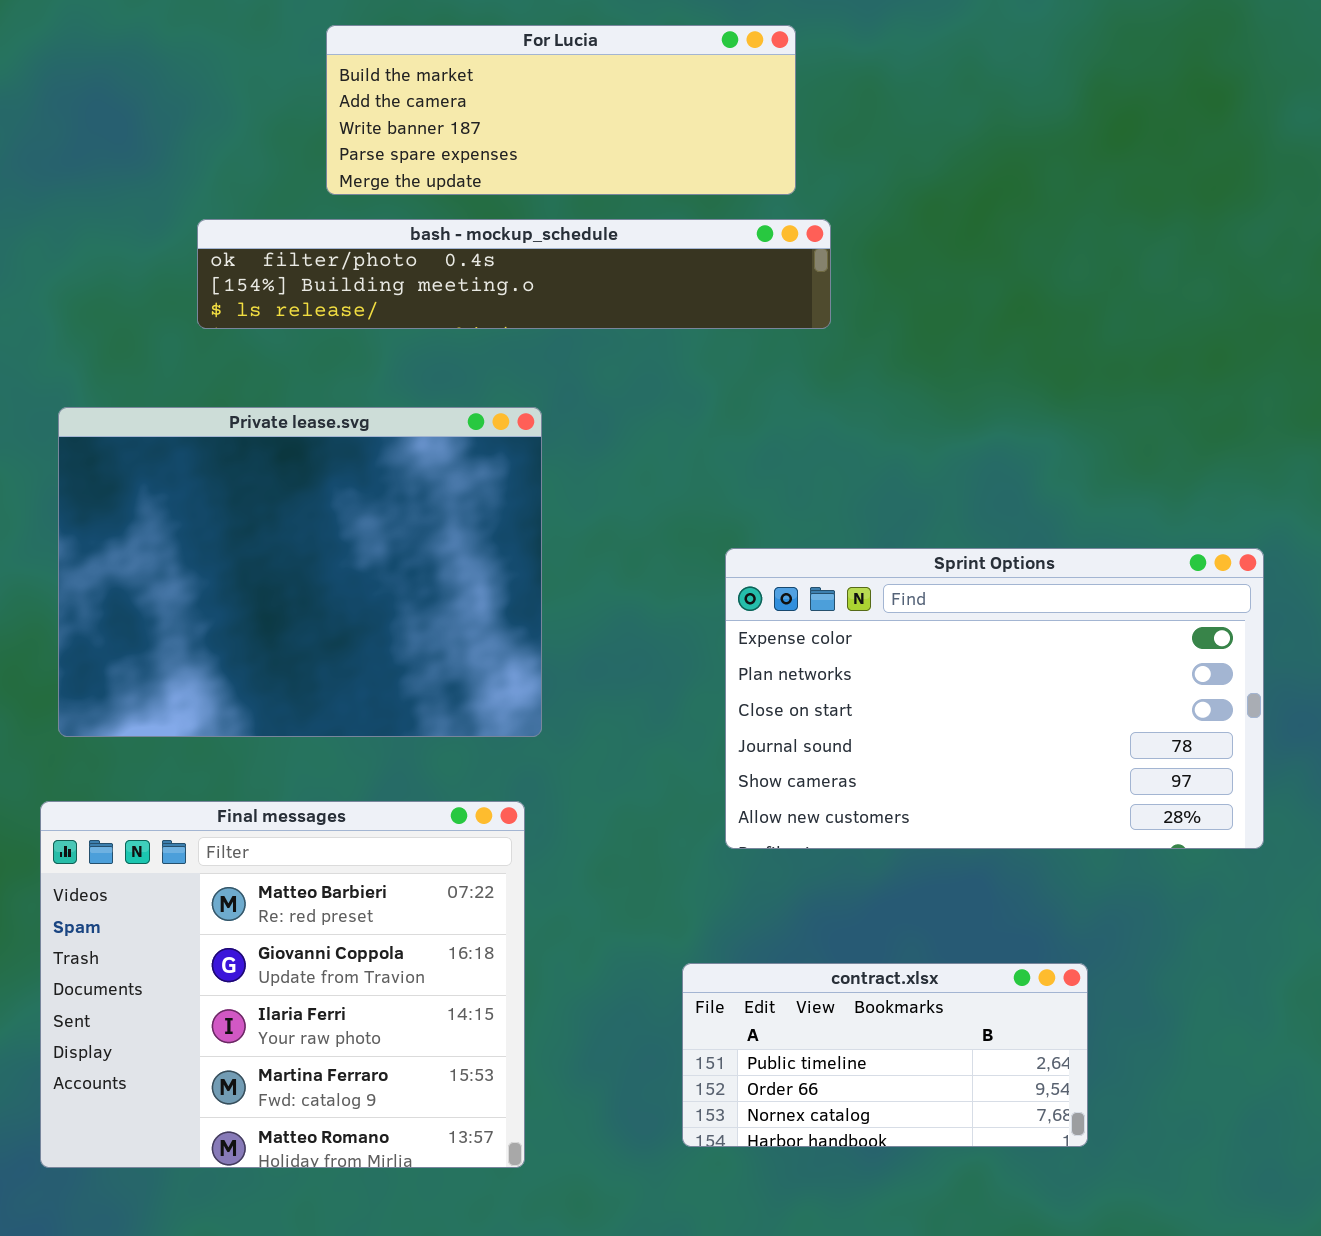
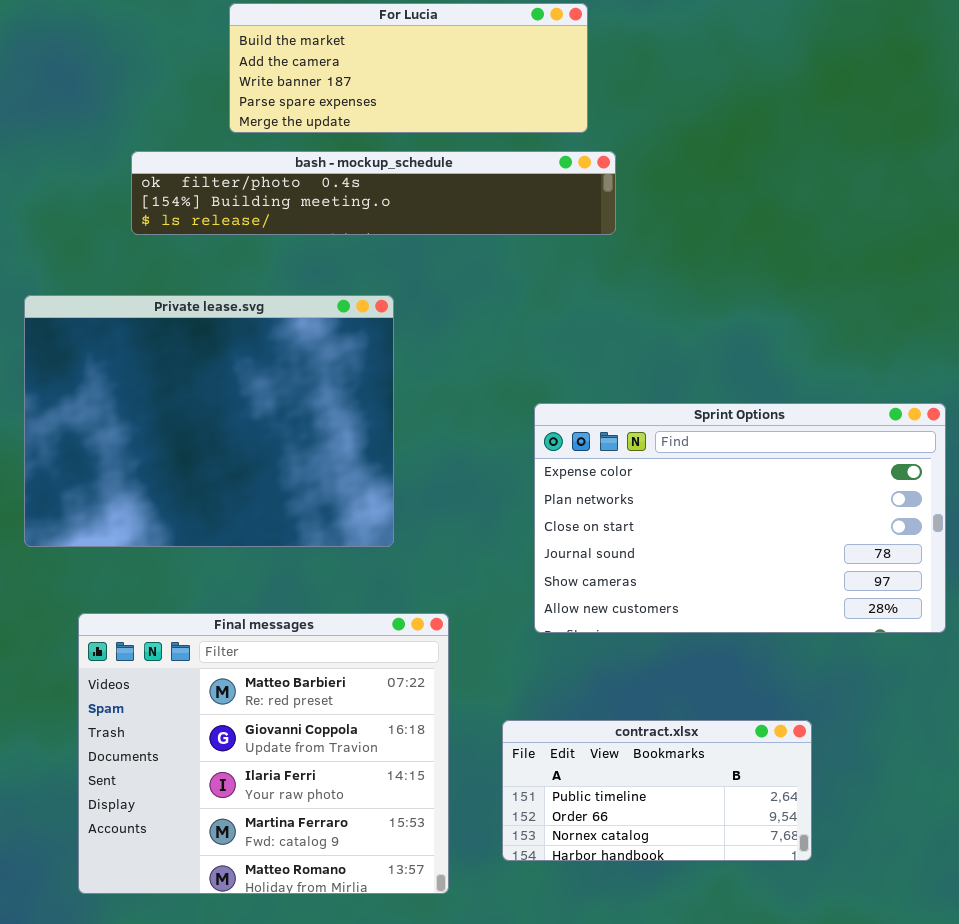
Final messages: [40,801,525,1168] -> [78,613,449,894], moved

